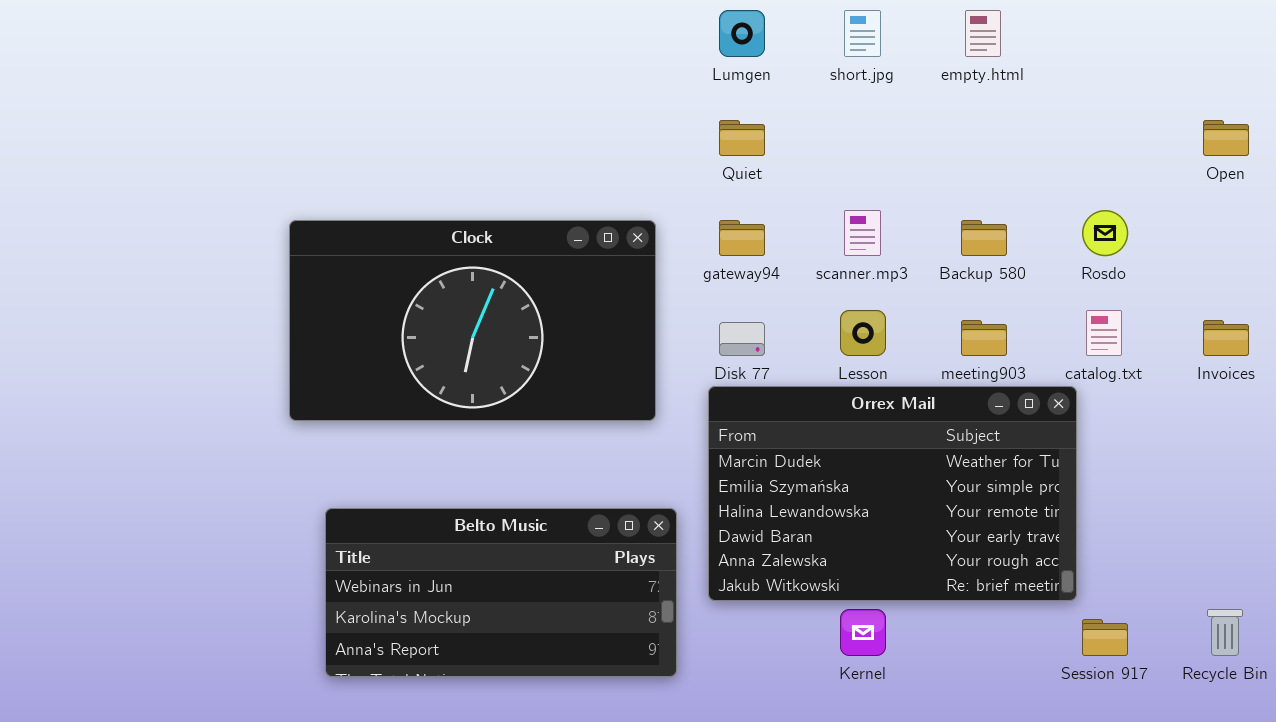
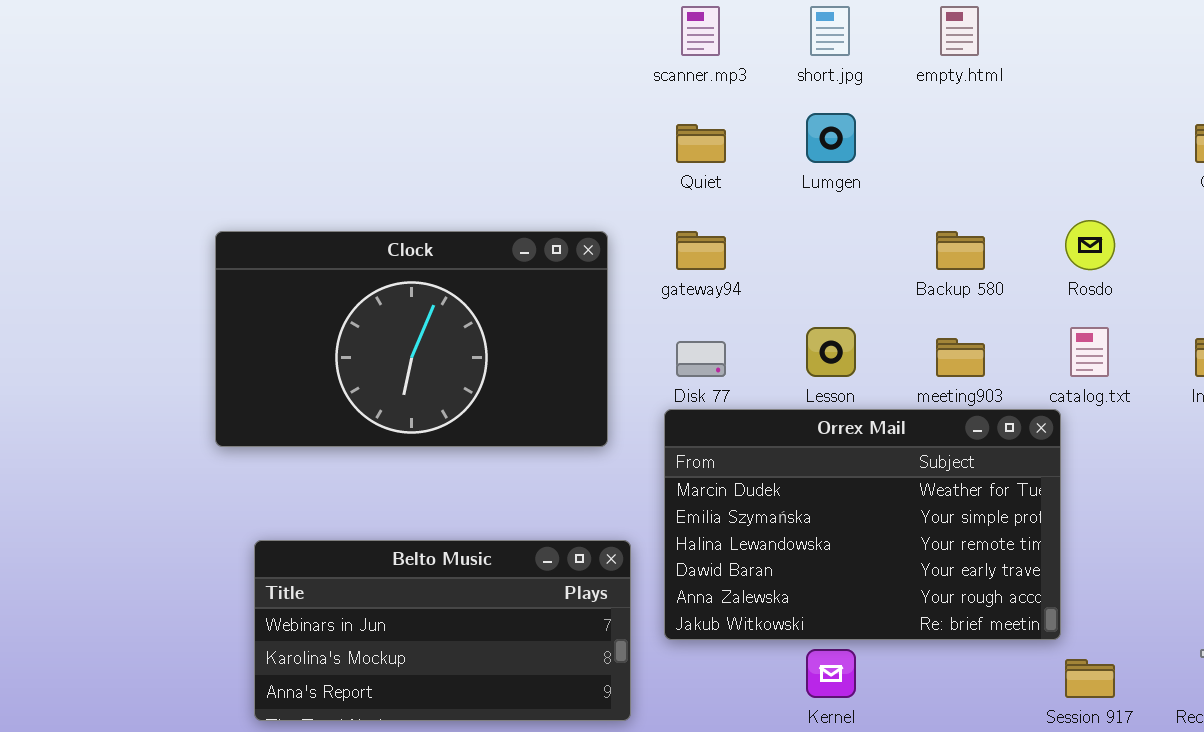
Lumgen: [719,10,765,57] -> [806,113,856,163], moved
scanner.mp3: [844,210,881,256] -> [681,6,720,56], moved

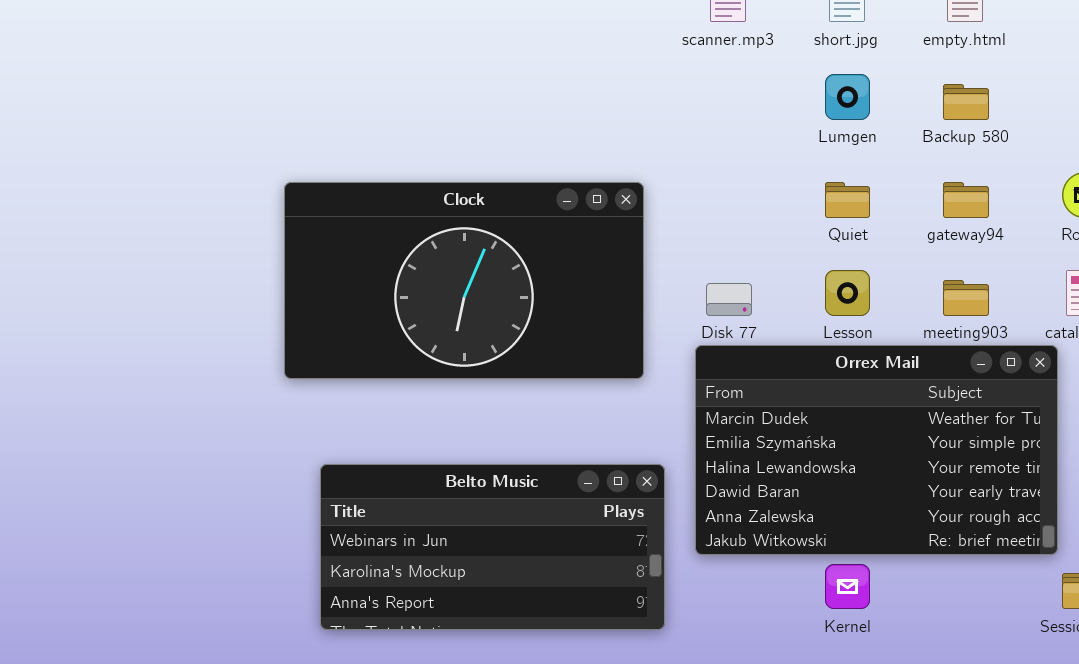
Quiet: [676,124,726,163] -> [825,182,870,218], moved
gateway94: [676,231,726,270] -> [943,182,989,218], moved
Backup 580: [936,231,985,270] -> [943,84,989,120], moved

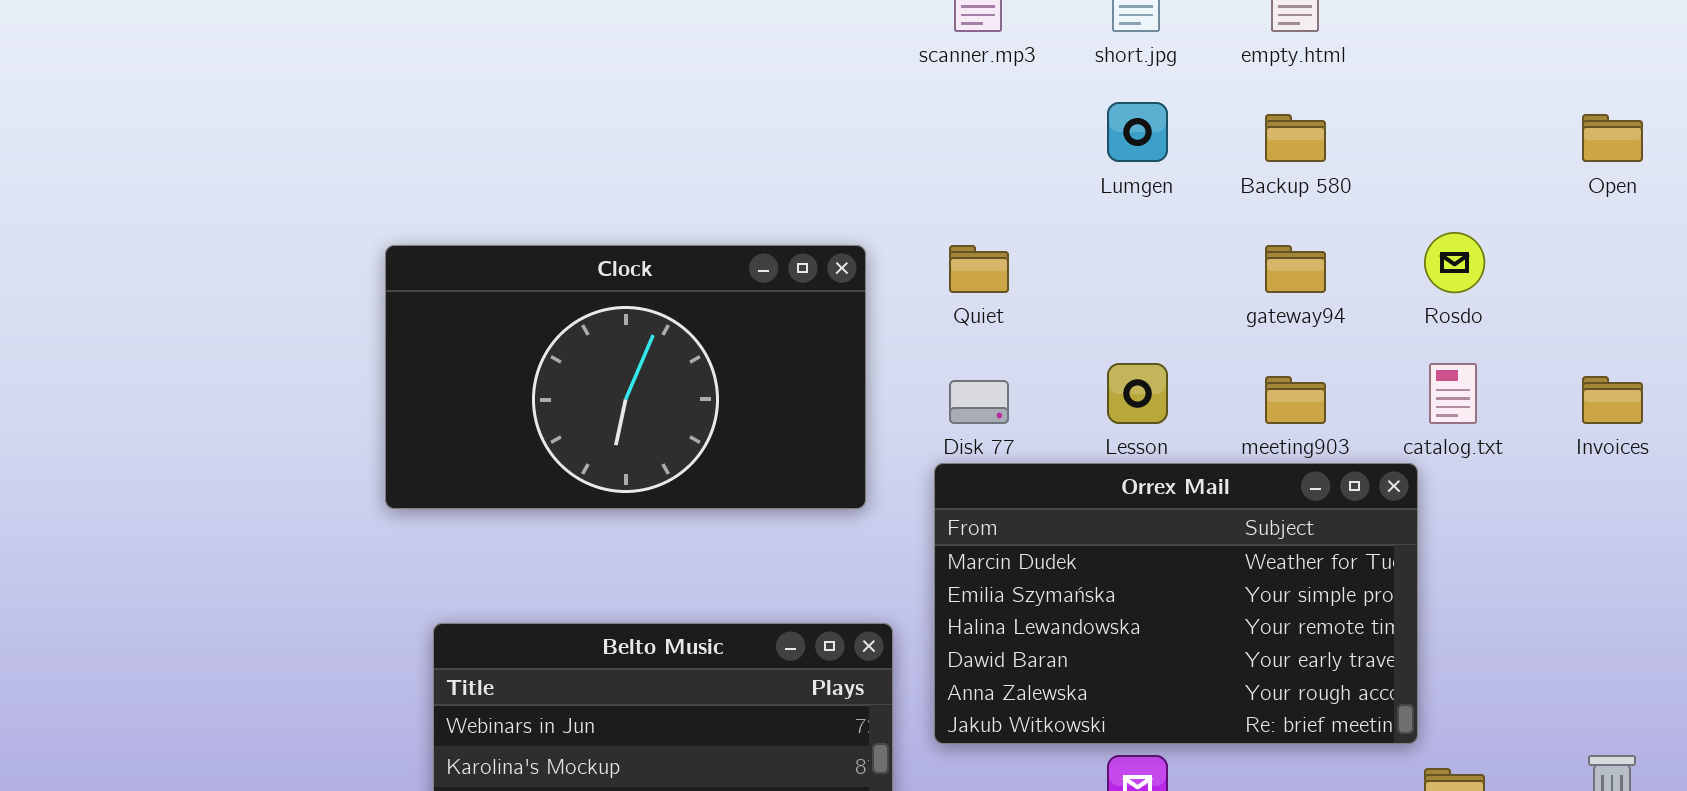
Quiet: [825,182,870,218] -> [949,245,1009,293], moved

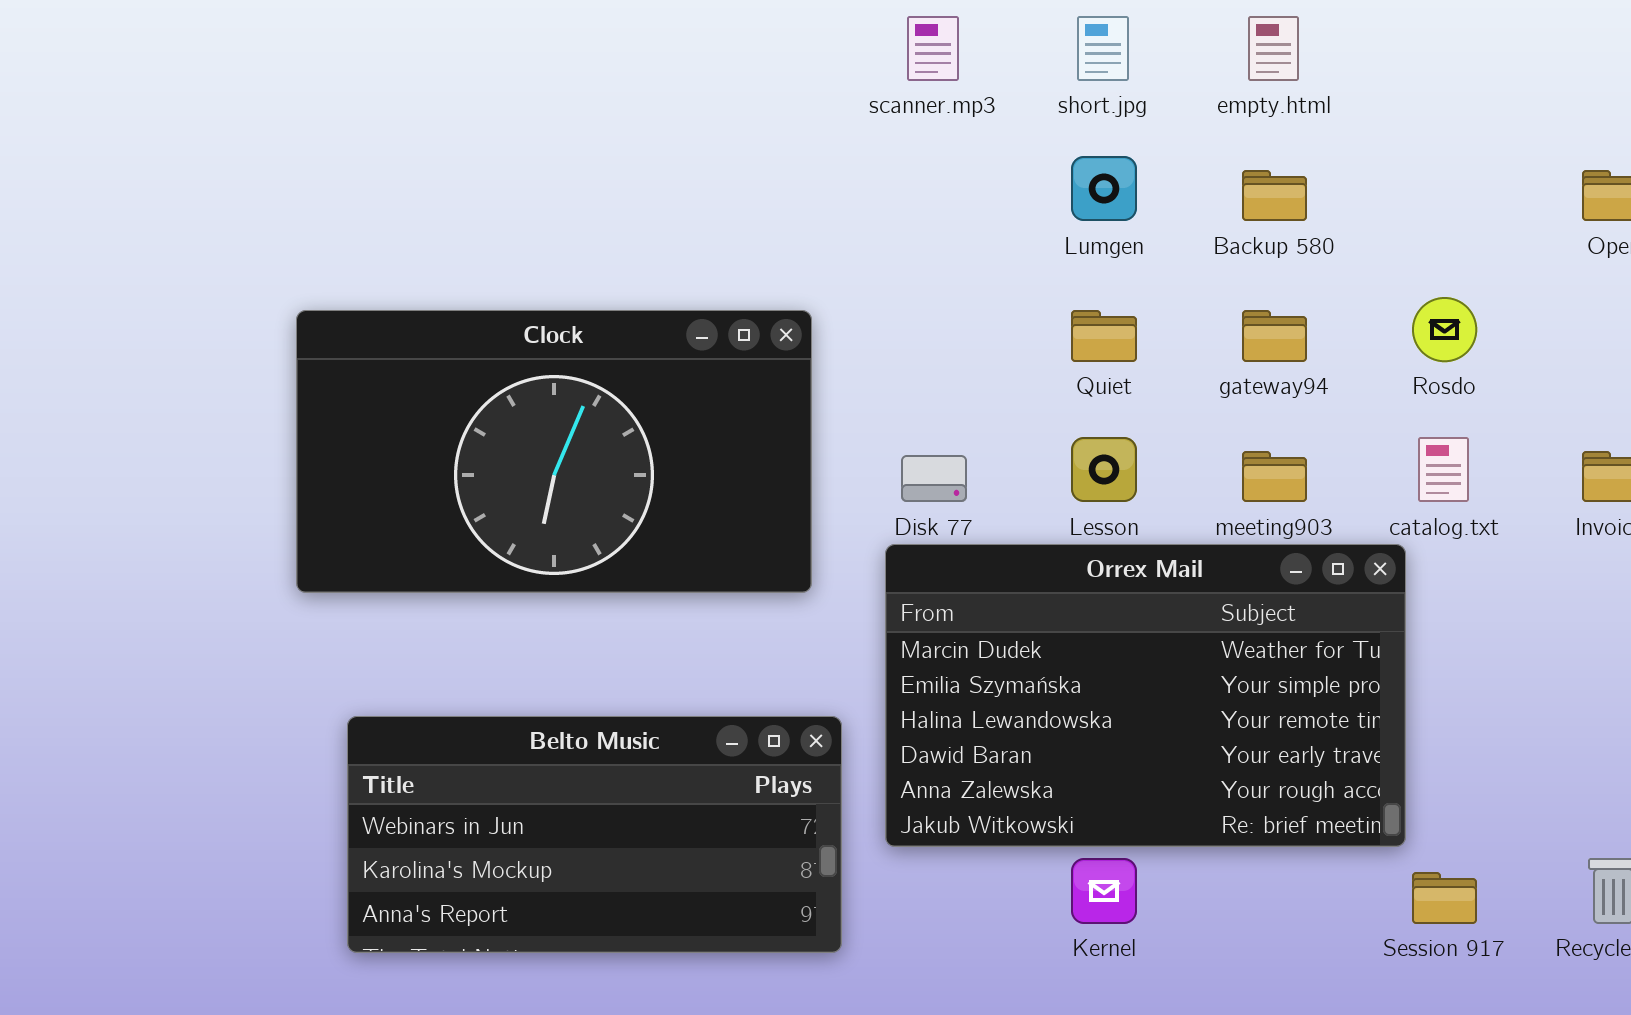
Quiet: [949,245,1009,293] -> [1071,310,1137,362], moved

